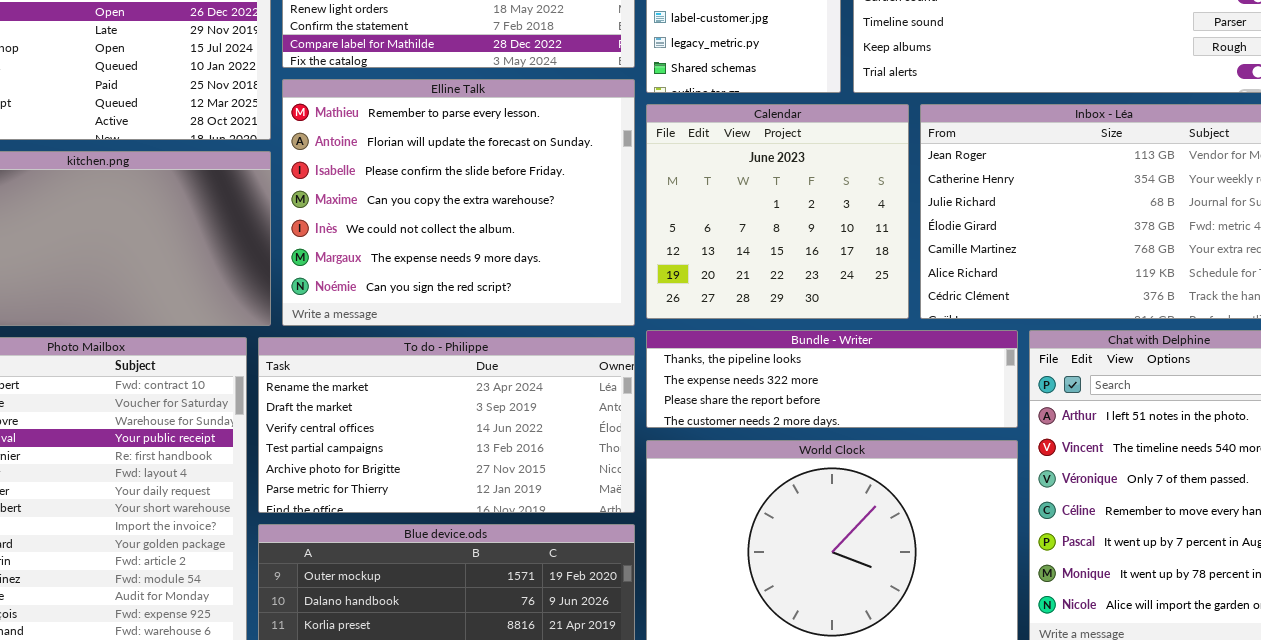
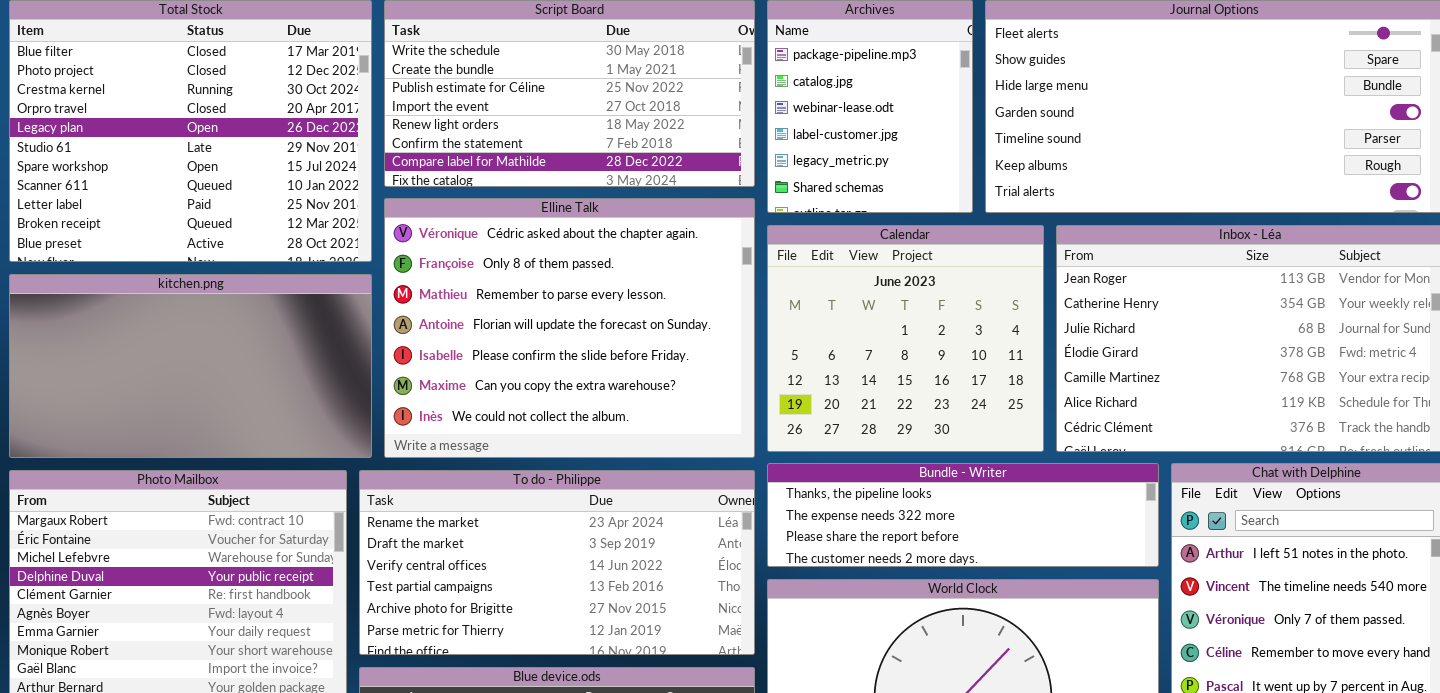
Elline Talk: [282,79,635,326] -> [384,198,755,458], scrolled up 2 rows

